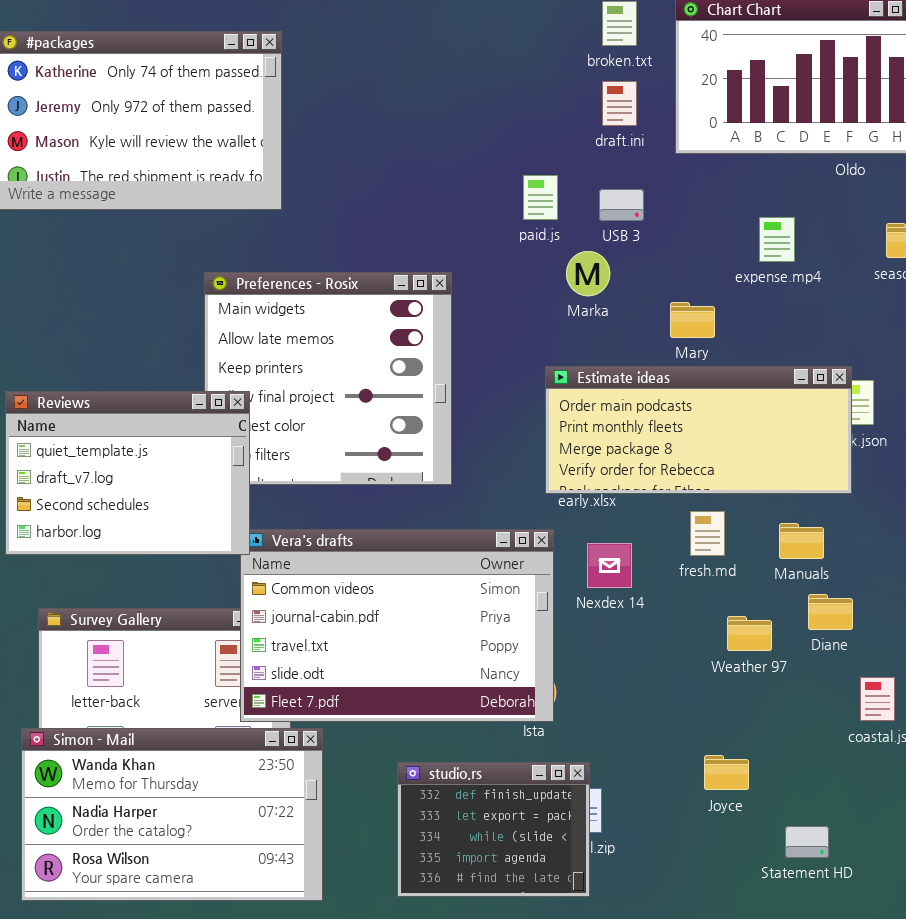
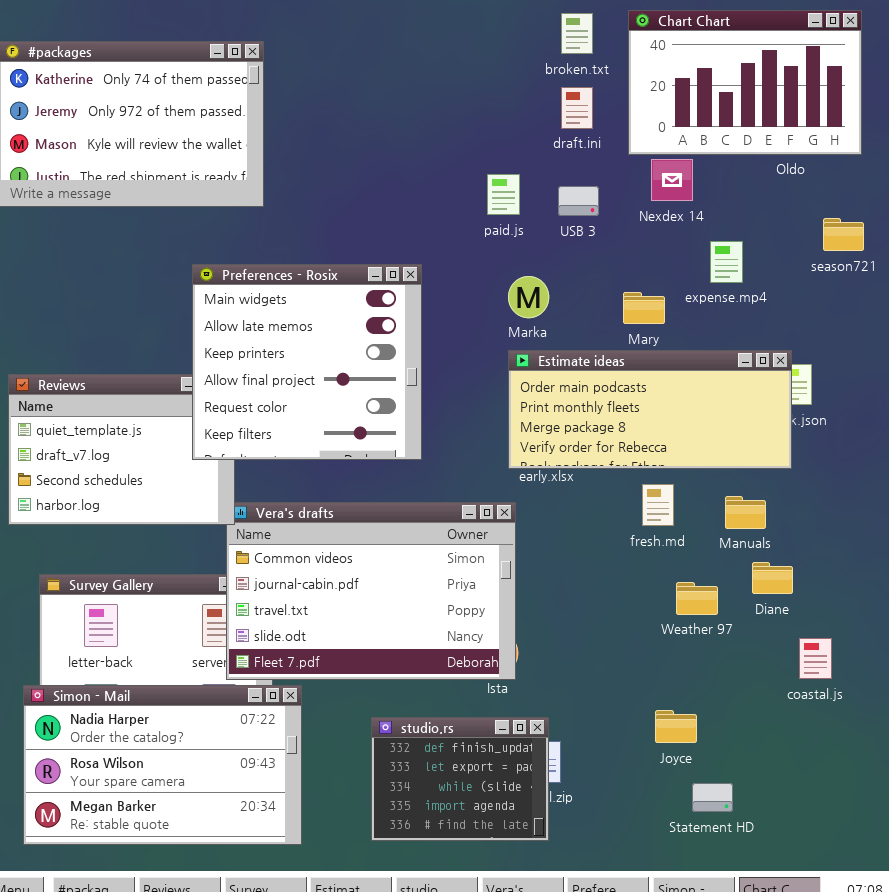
expense.mp4: [759,217,795,262] -> [710,241,743,283], moved
Marka: [566,251,610,296] -> [508,276,549,318], moved
Preferences - Rosix: [204,272,452,485] -> [192,264,422,460], raised
Nexdex 14: [587,543,632,588] -> [651,159,693,201], moved
Simon - Mail: [21,728,323,901] -> [23,685,302,845], scrolled down 1 row
Statement HD: [785,826,829,858] -> [692,783,733,812], moved

